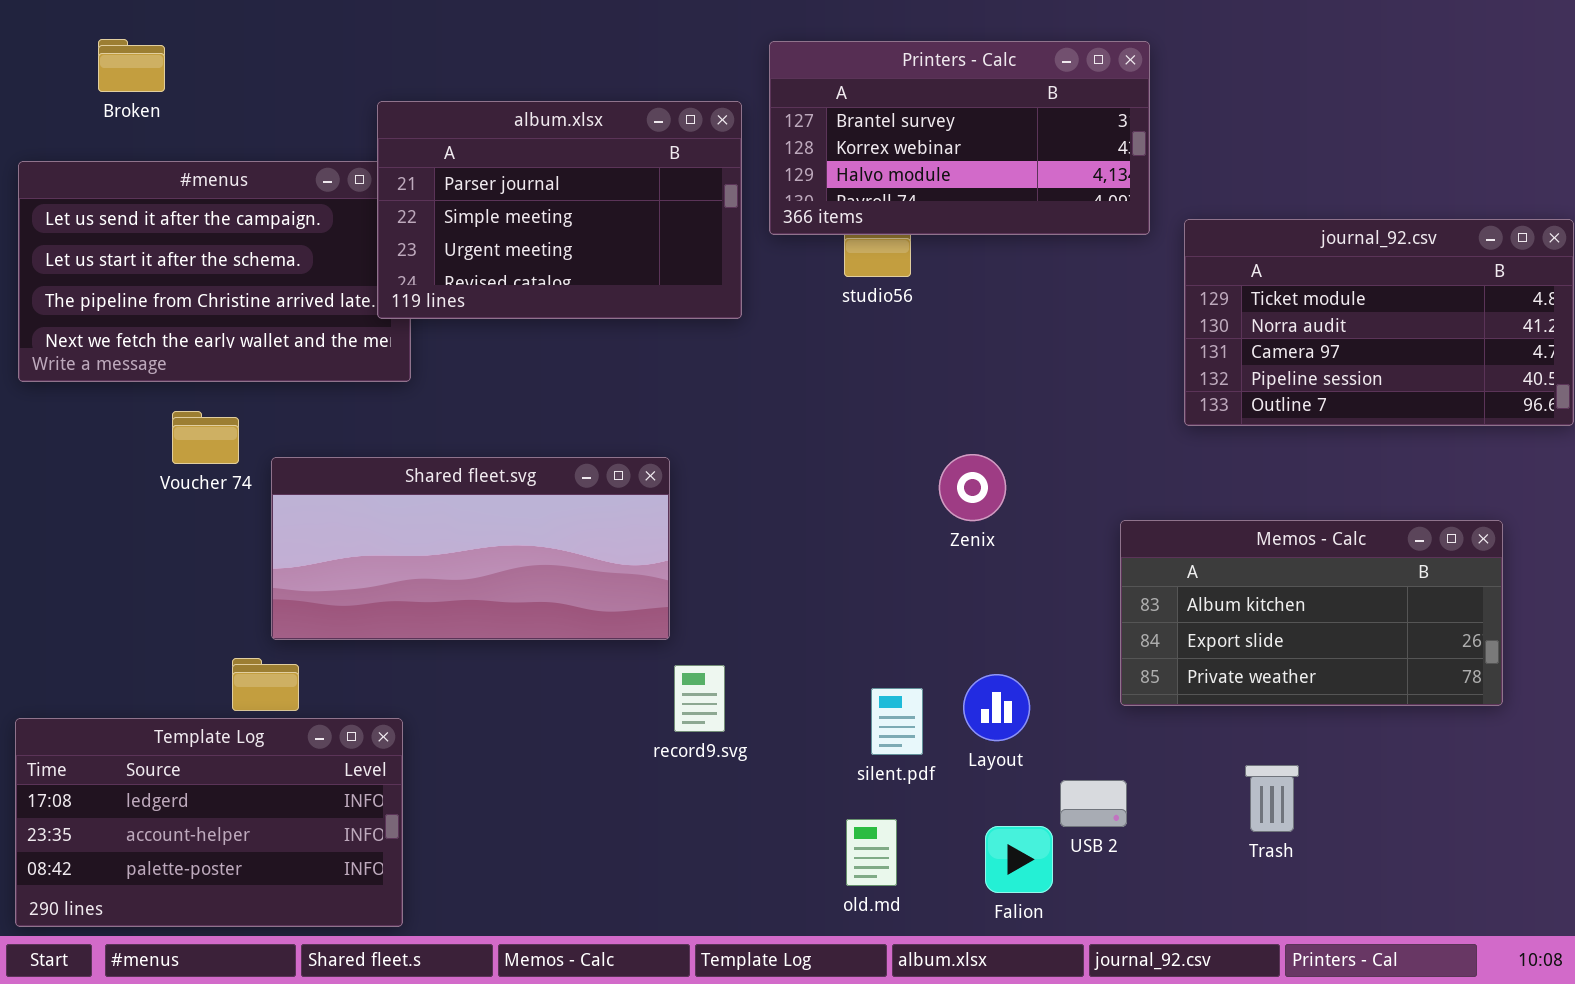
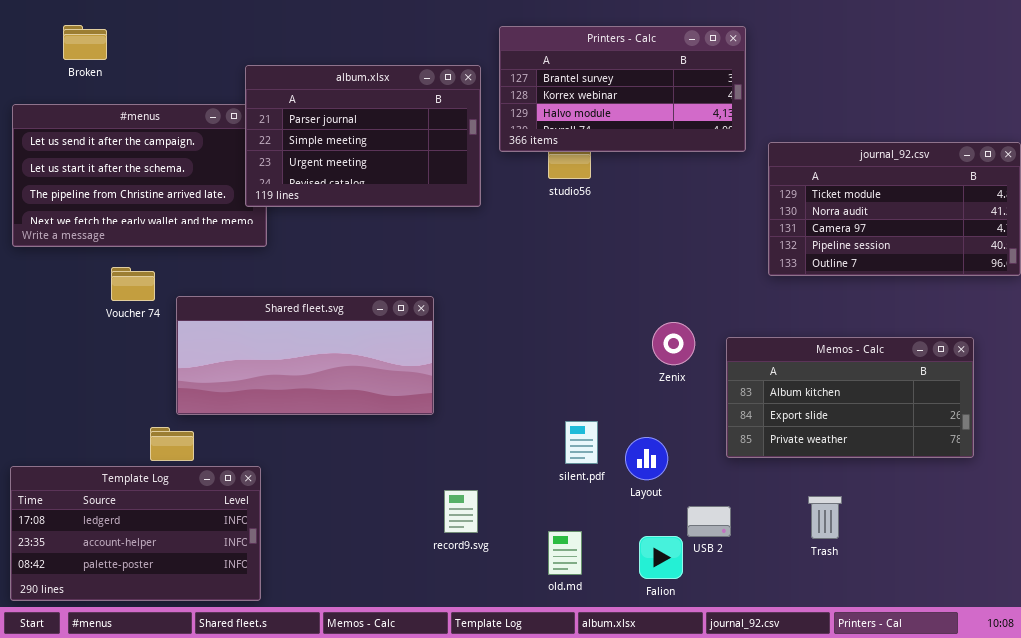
Zenix: [939,454,1006,521] -> [652,322,695,365], moved
record9.svg: [674,665,725,732] -> [444,490,478,533], moved
silent.pdf: [871,688,923,755] -> [565,421,598,464], moved

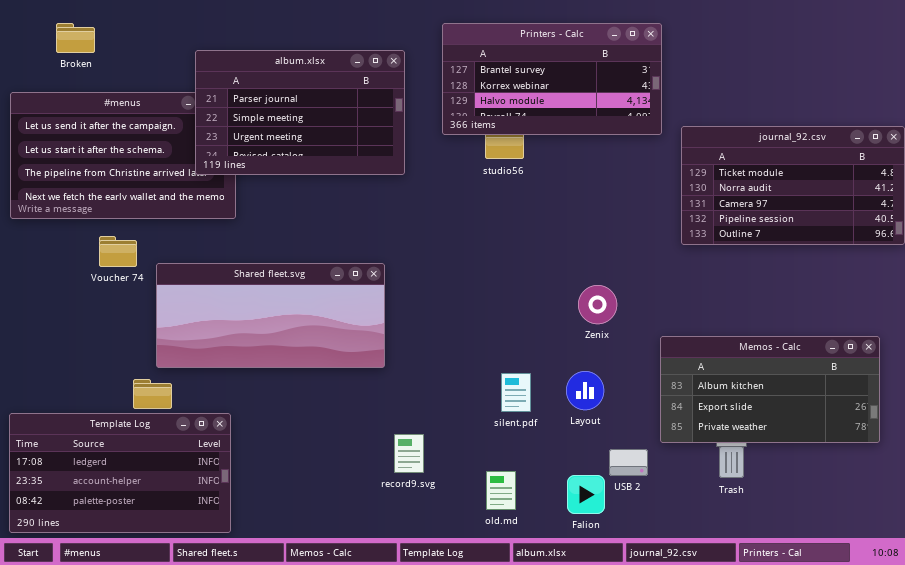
album.xlsx: [245,65,481,207] -> [195,50,405,175], moved
Memos - Calc: [726,337,974,458] -> [660,336,880,443], moved
Layout: [625,437,668,480] -> [566,371,604,410], moved

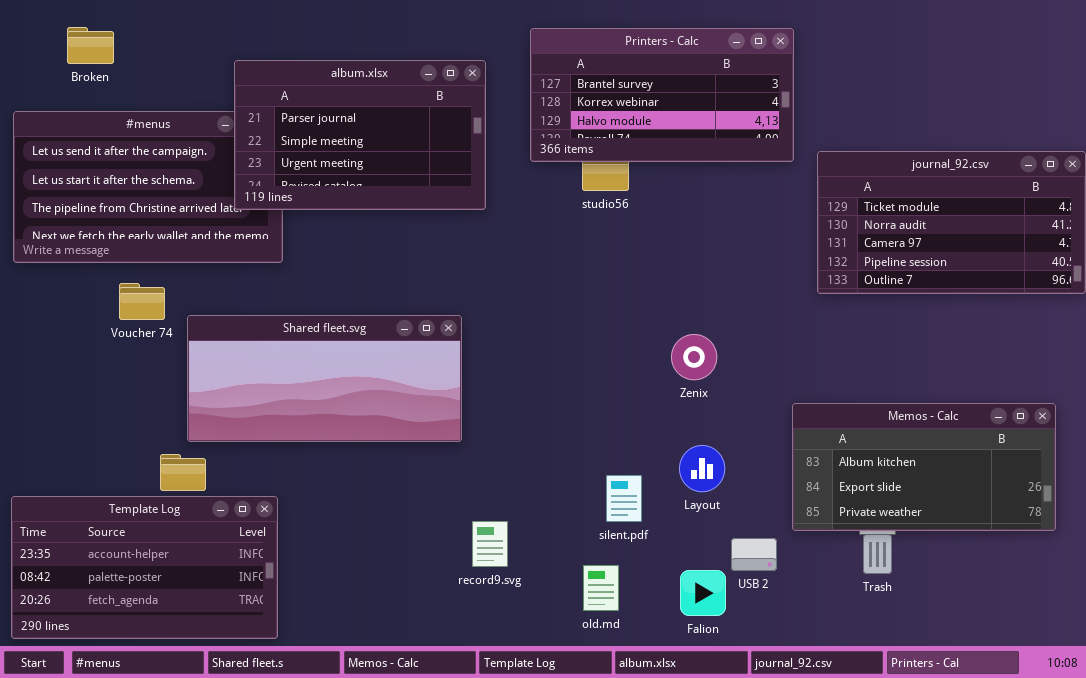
Zenix: [578,285,617,324] -> [671,334,717,380], moved
silent.pdf: [501,373,531,412] -> [606,475,642,522], moved
Template Log: [9,413,231,533] -> [11,496,278,639], scrolled down 1 row

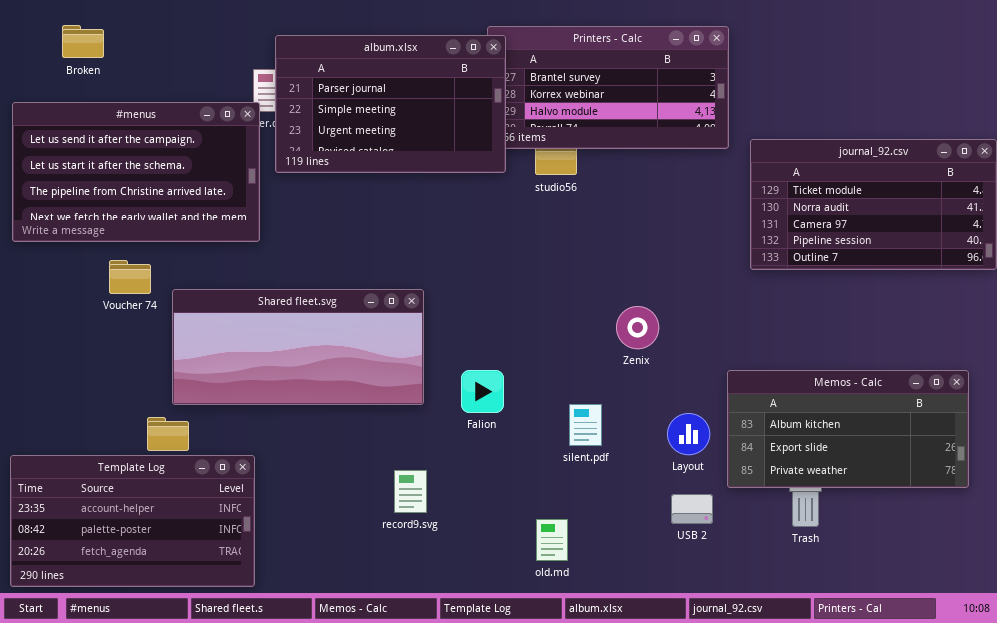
album.xlsx: [234,60,486,210] -> [275,35,506,173], moved
Layout: [679,445,725,492] -> [667,413,710,455], moved
silent.pdf: [606,475,642,522] -> [569,404,602,446], moved
record9.svg: [472,521,508,567] -> [394,470,427,513], moved
Falion: [680,570,726,616] -> [461,370,504,413], moved

